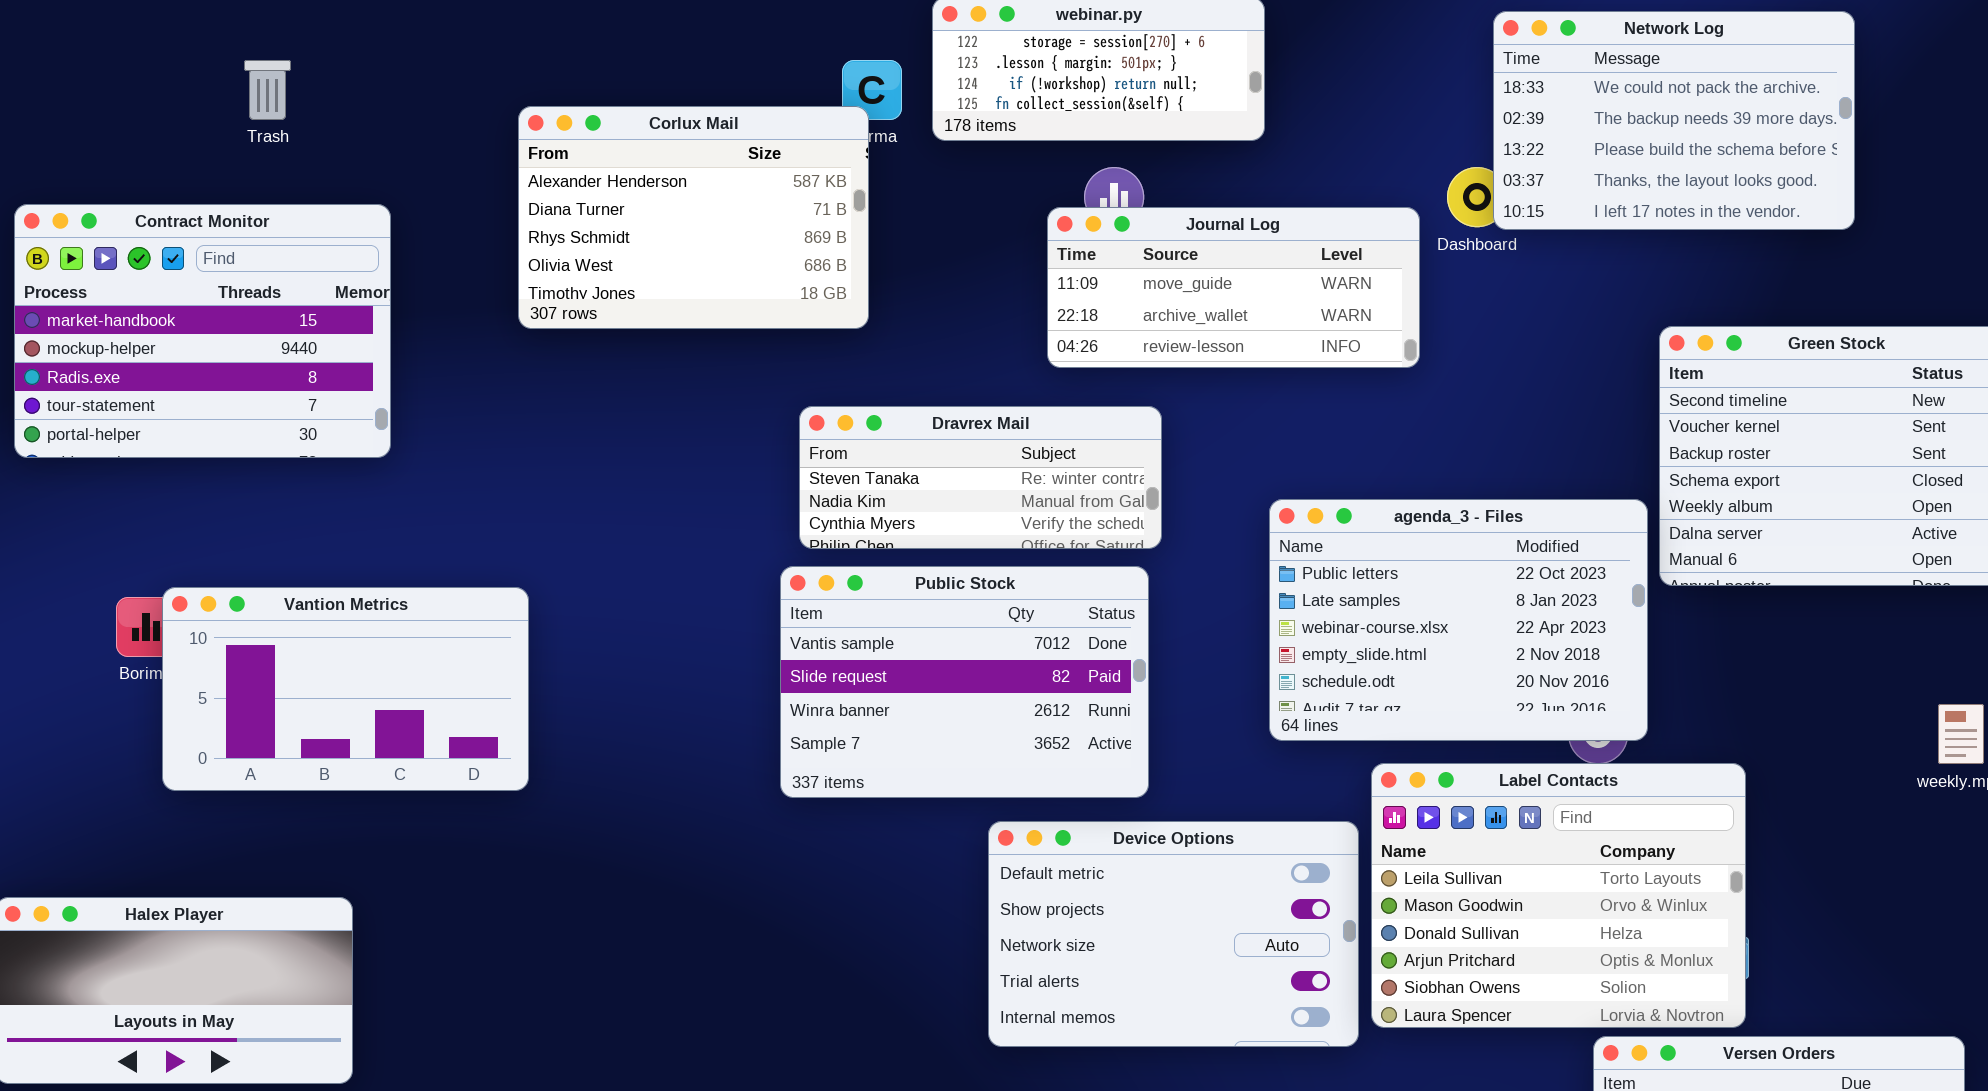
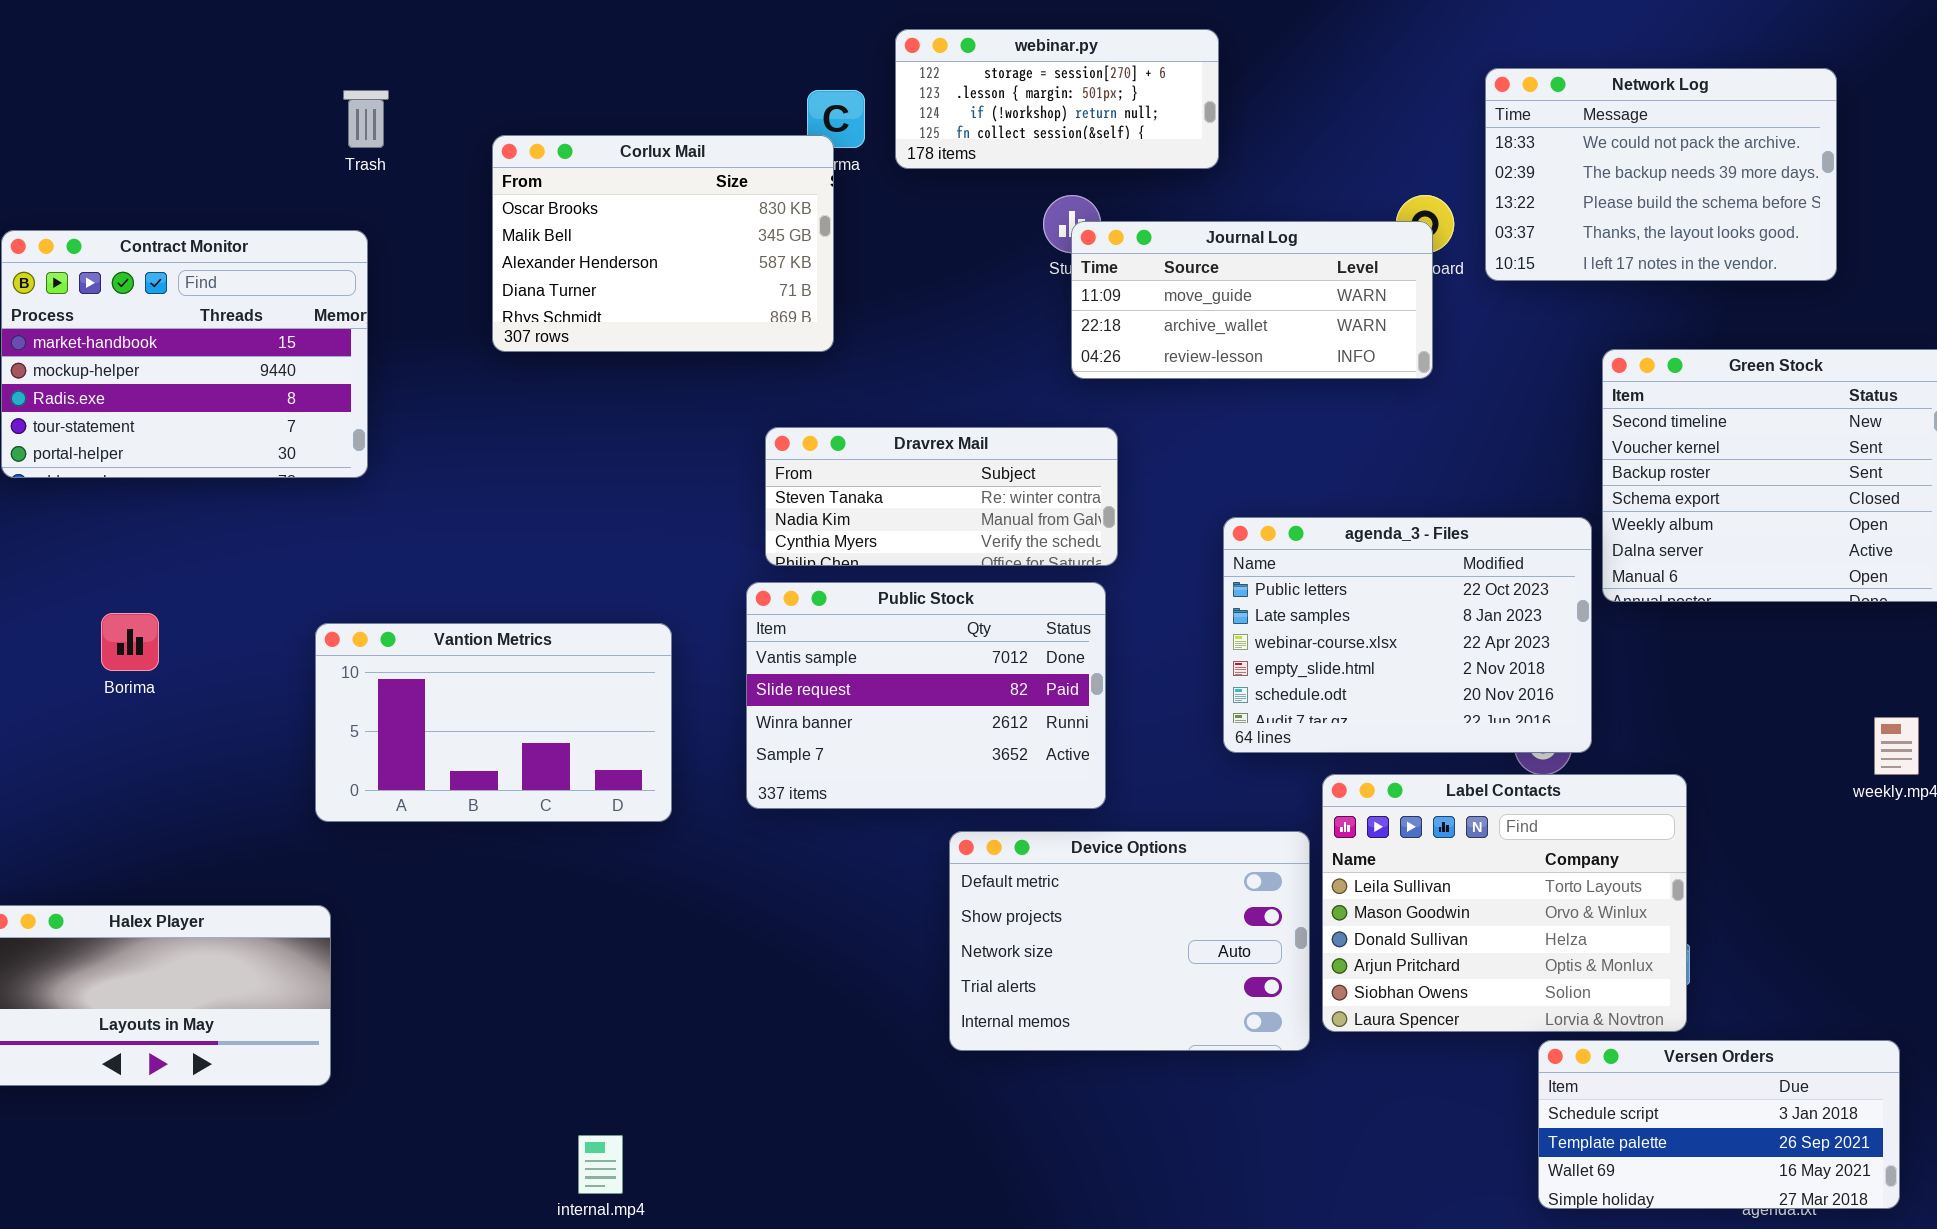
Network Log: [1493,11,1855,230] -> [1485,68,1837,281], moved
Trash: [244,60,291,120] -> [343,90,389,148], moved
Corlux Mail: [518,106,869,329] -> [492,135,834,352], scrolled up 2 rows
Journal Log: [1047,207,1420,368] -> [1071,221,1433,379], moved
Vantion Metrics: [162,587,529,791] -> [315,623,672,822], moved

